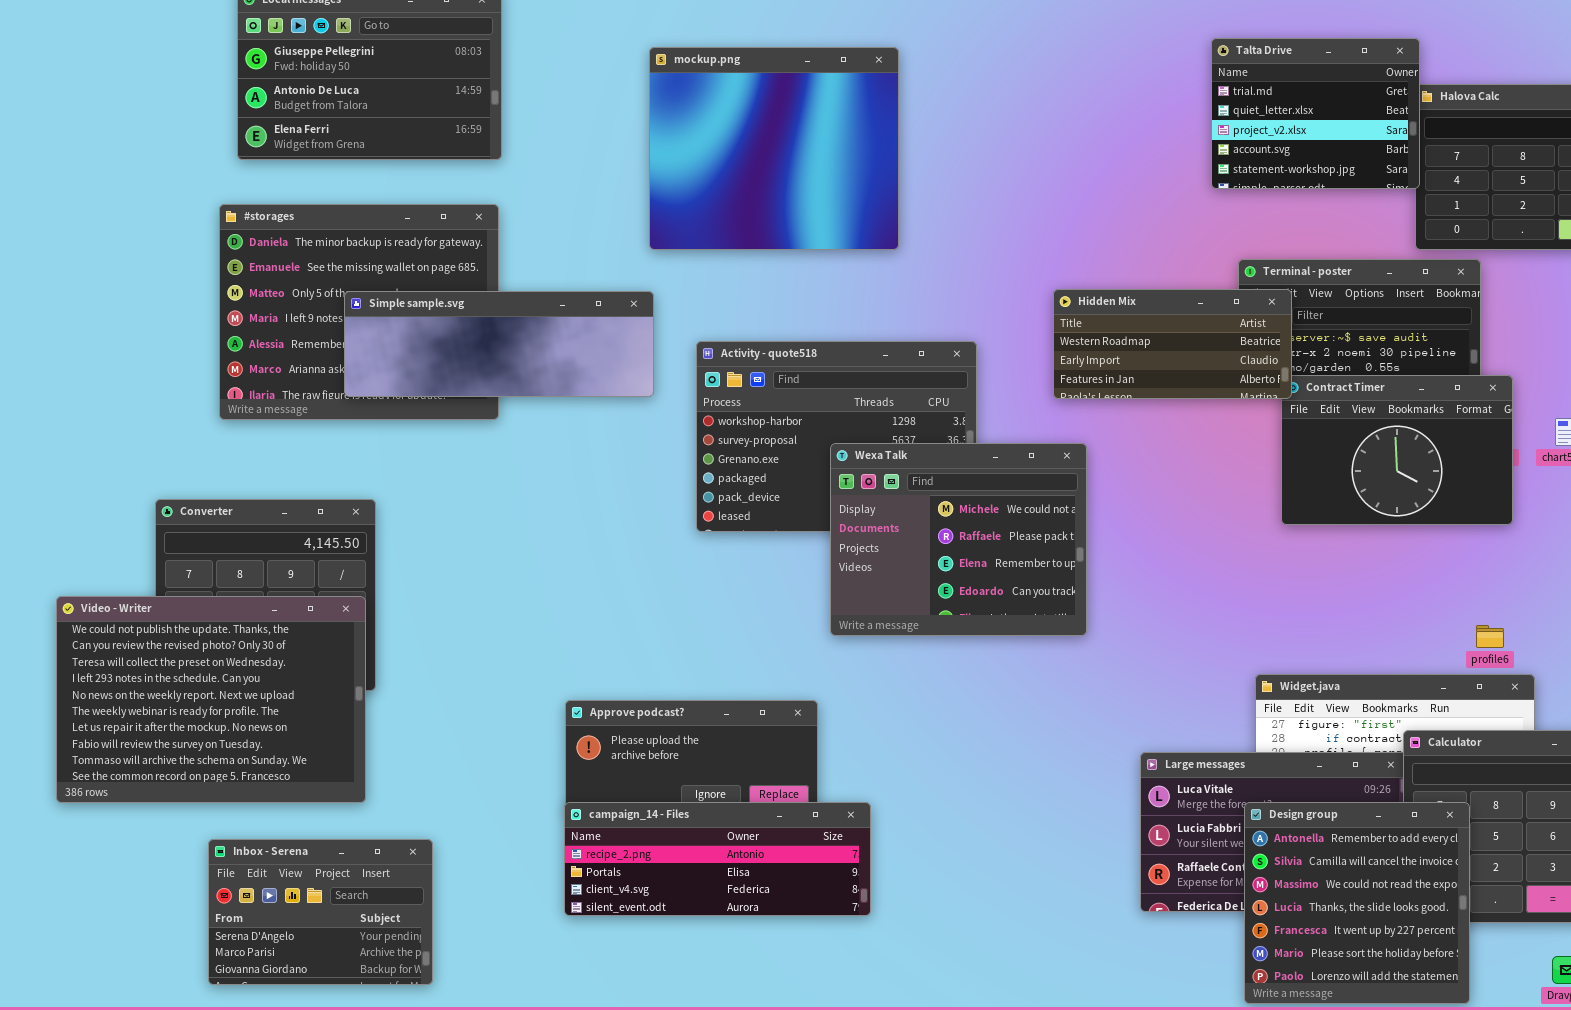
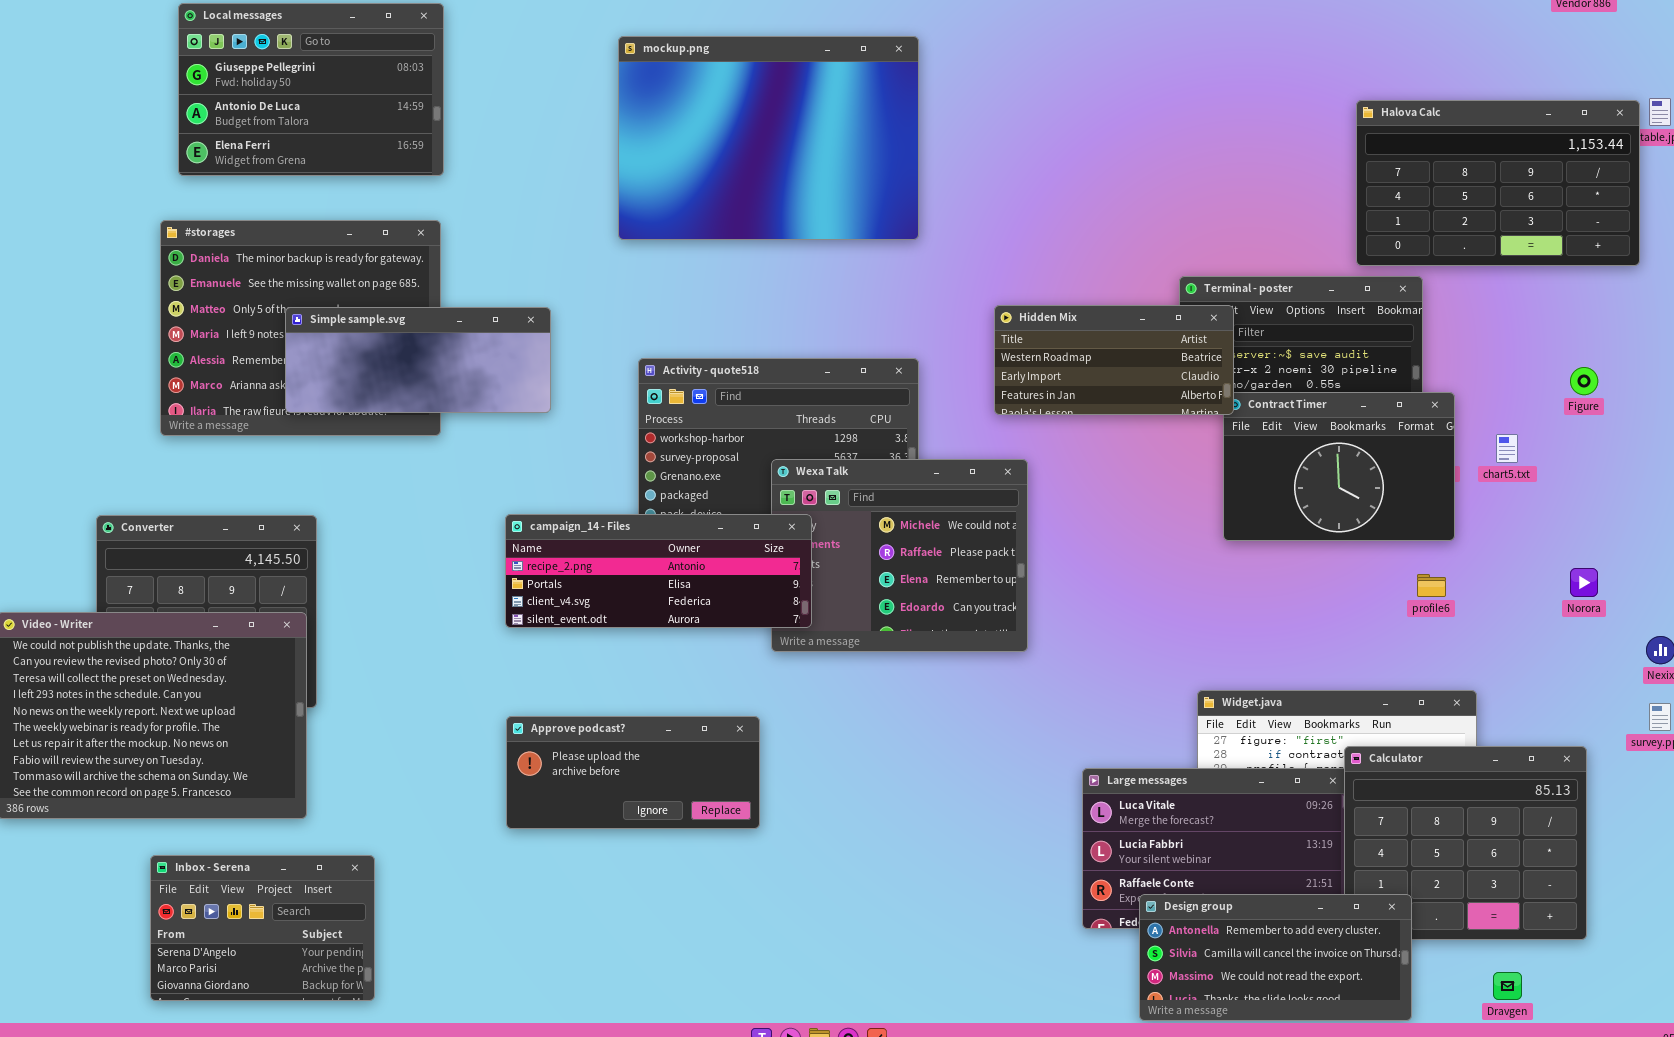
Talta Drive: [1211,38,1420,189] -> none, closed
mockup.png: [649,47,899,250] -> [618,36,919,240], moved, resized
Simple sample.svg: [344,291,654,397] -> [285,307,551,413], resized
profile6: [1476,625,1504,648] -> [1417,574,1446,597], moved
campaign_14 - Files: [564,802,871,916] -> [505,514,812,628], moved
Design group: [1244,802,1470,1004] -> [1139,894,1412,1021], resized

